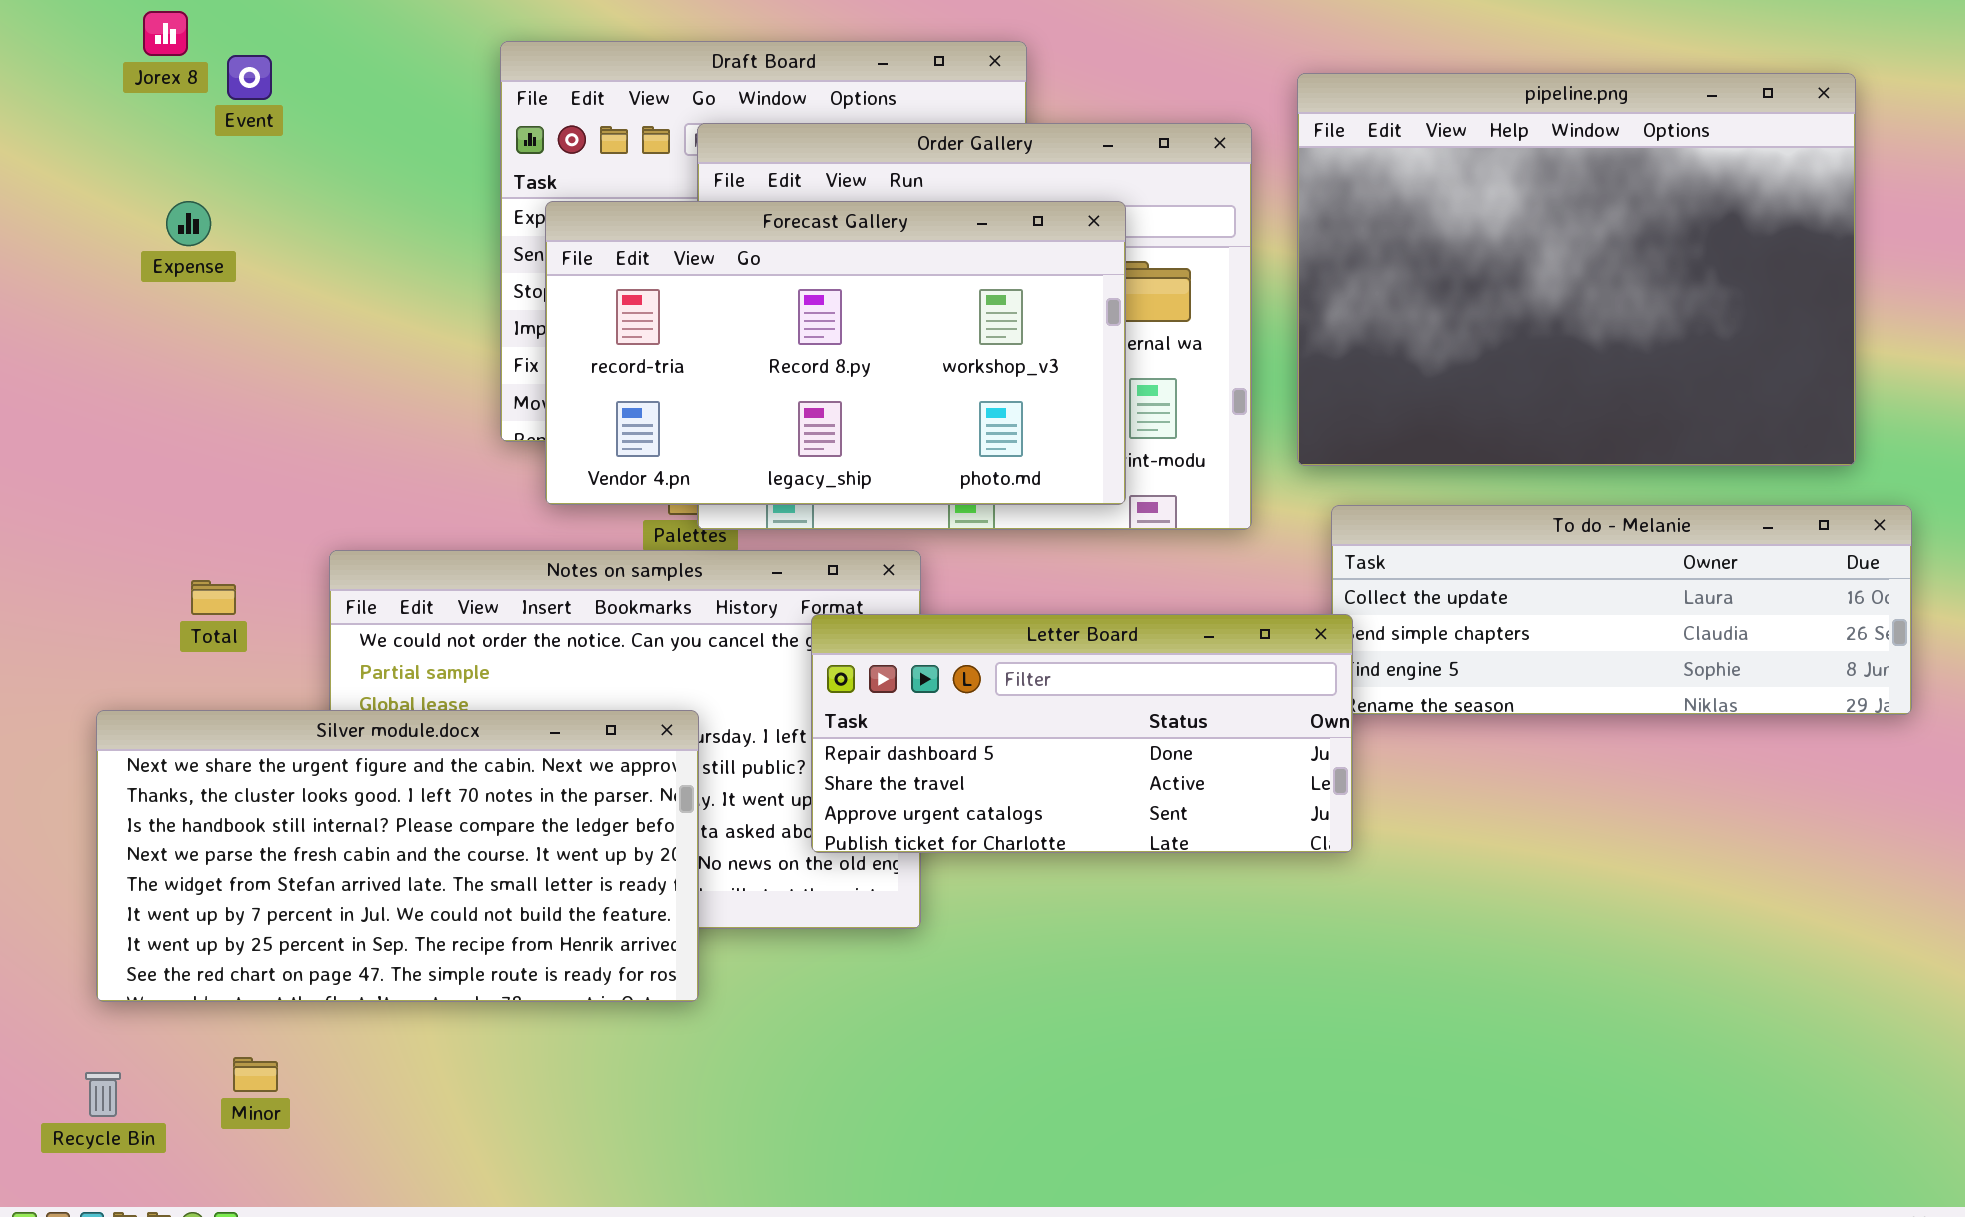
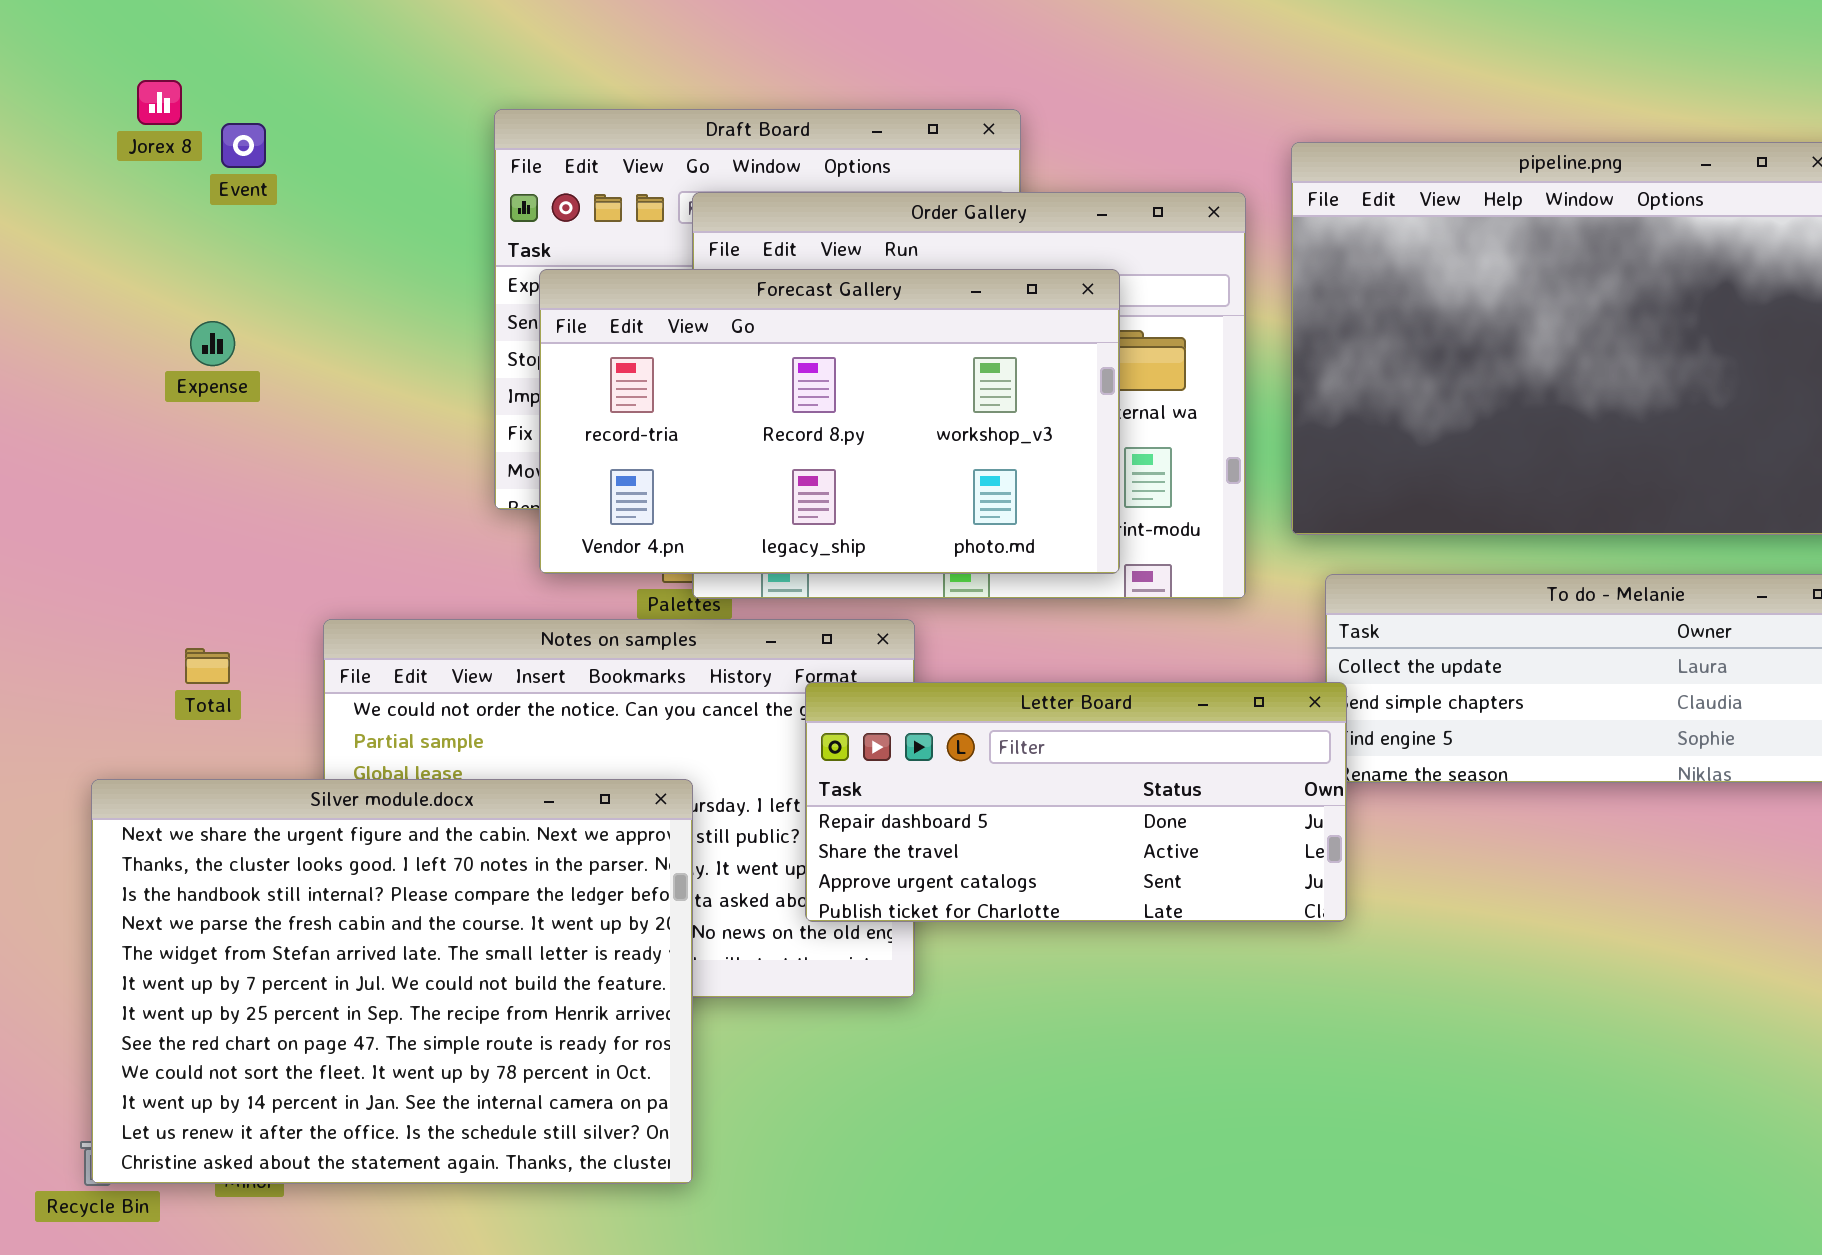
Expense: [166,201,211,246] -> [190,321,235,366], moved
Silver module.docx: [96,710,699,1002] -> [91,779,693,1184], resized

